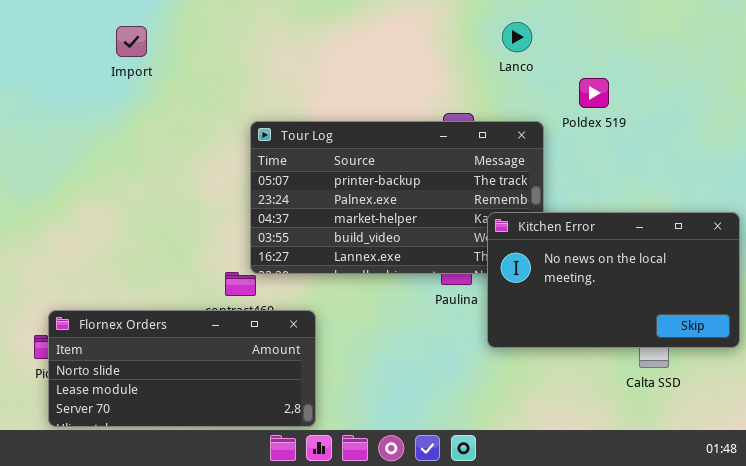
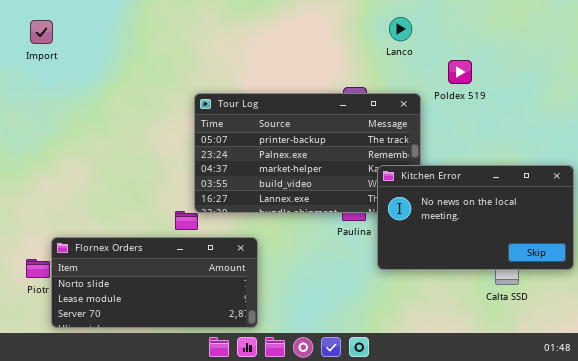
Import: [116,26,147,57] -> [30,20,53,44], moved
Flornex Orders: [48,310,316,427] -> [51,237,258,328], moved

